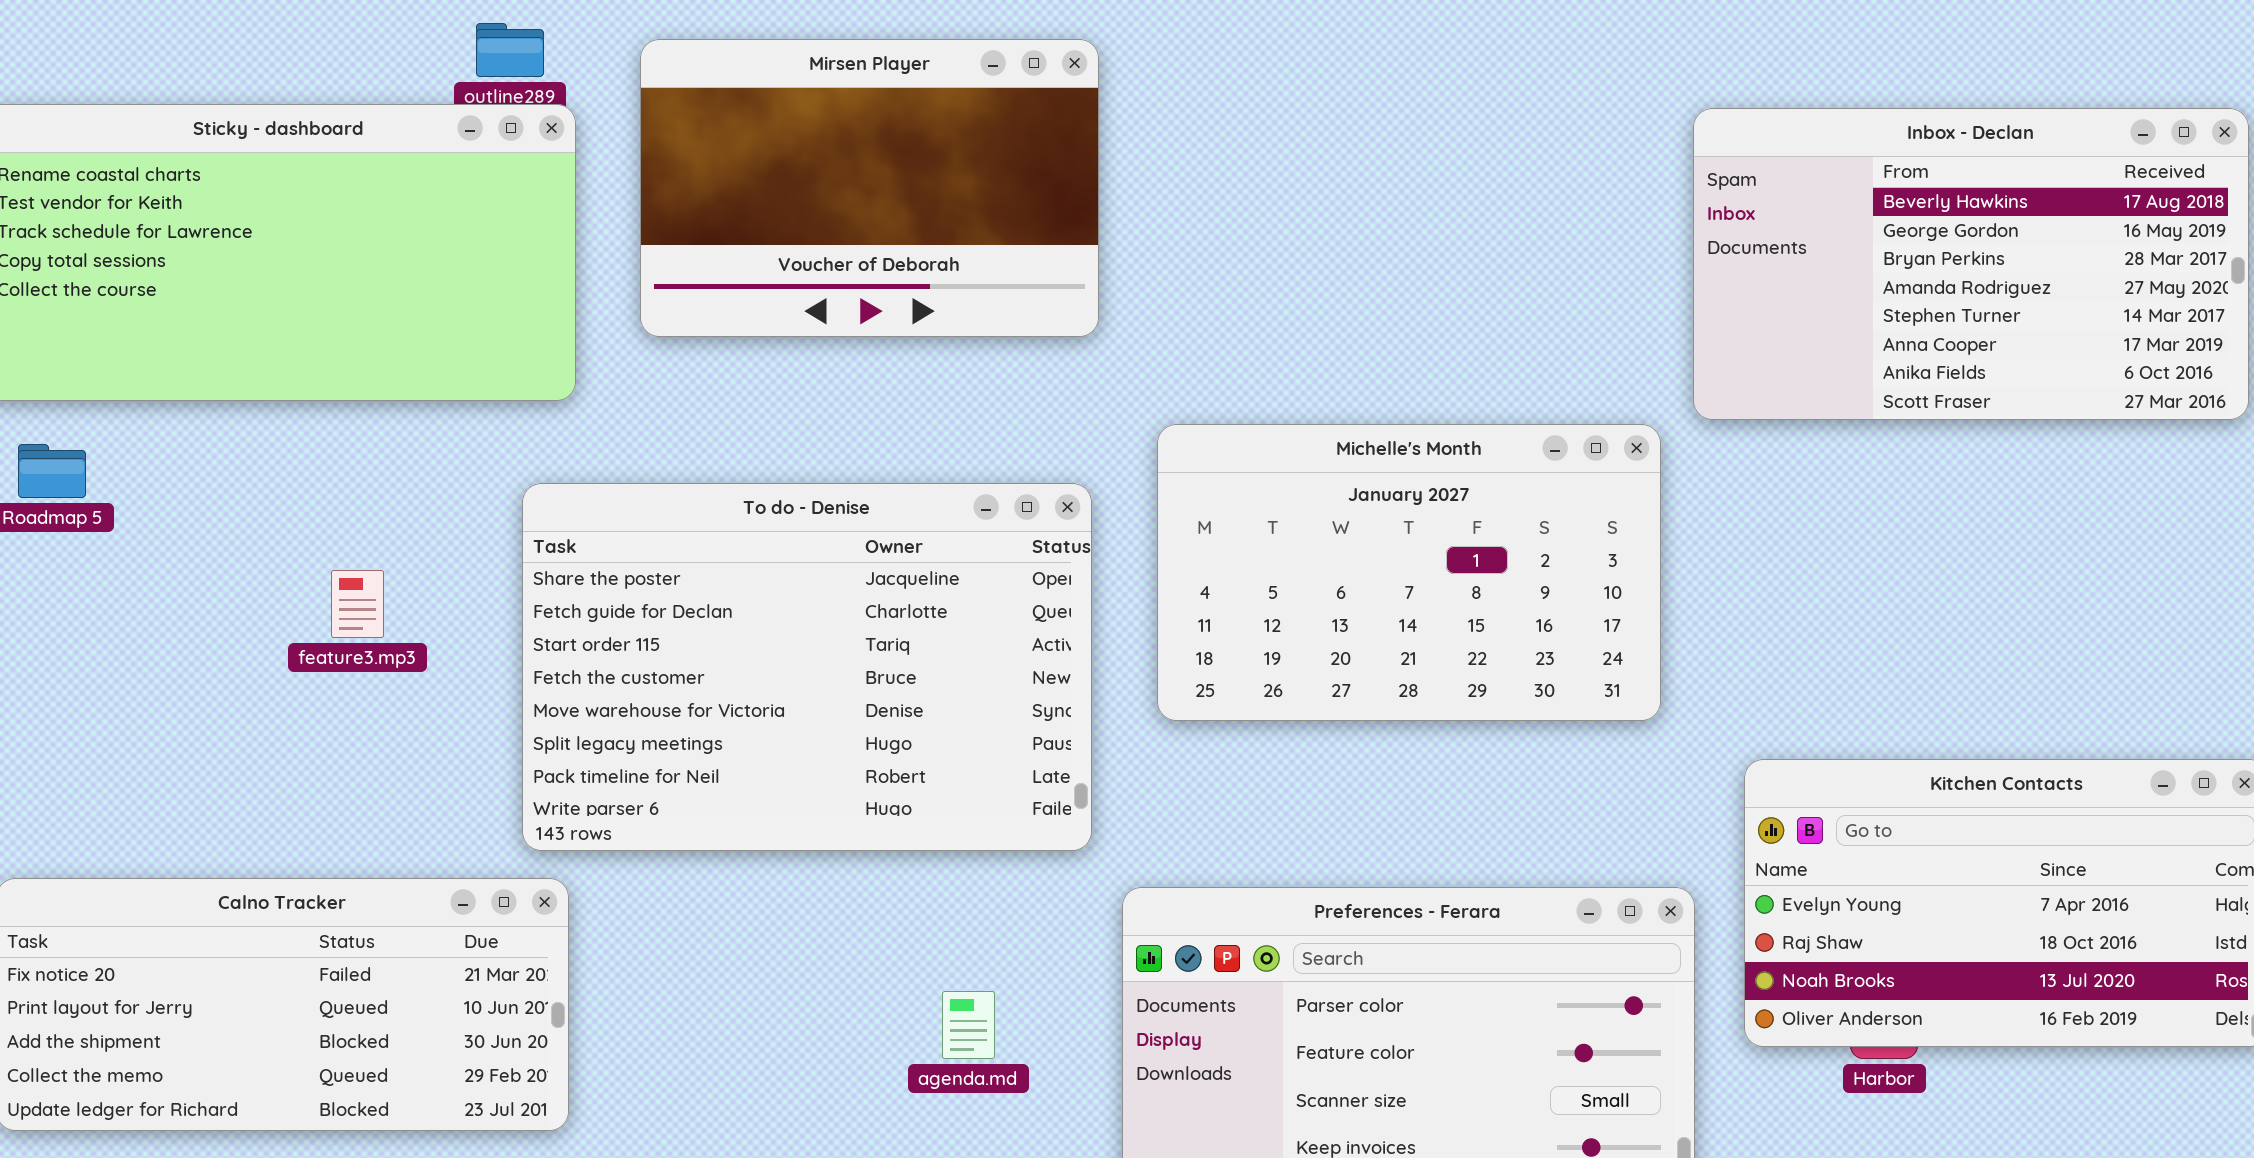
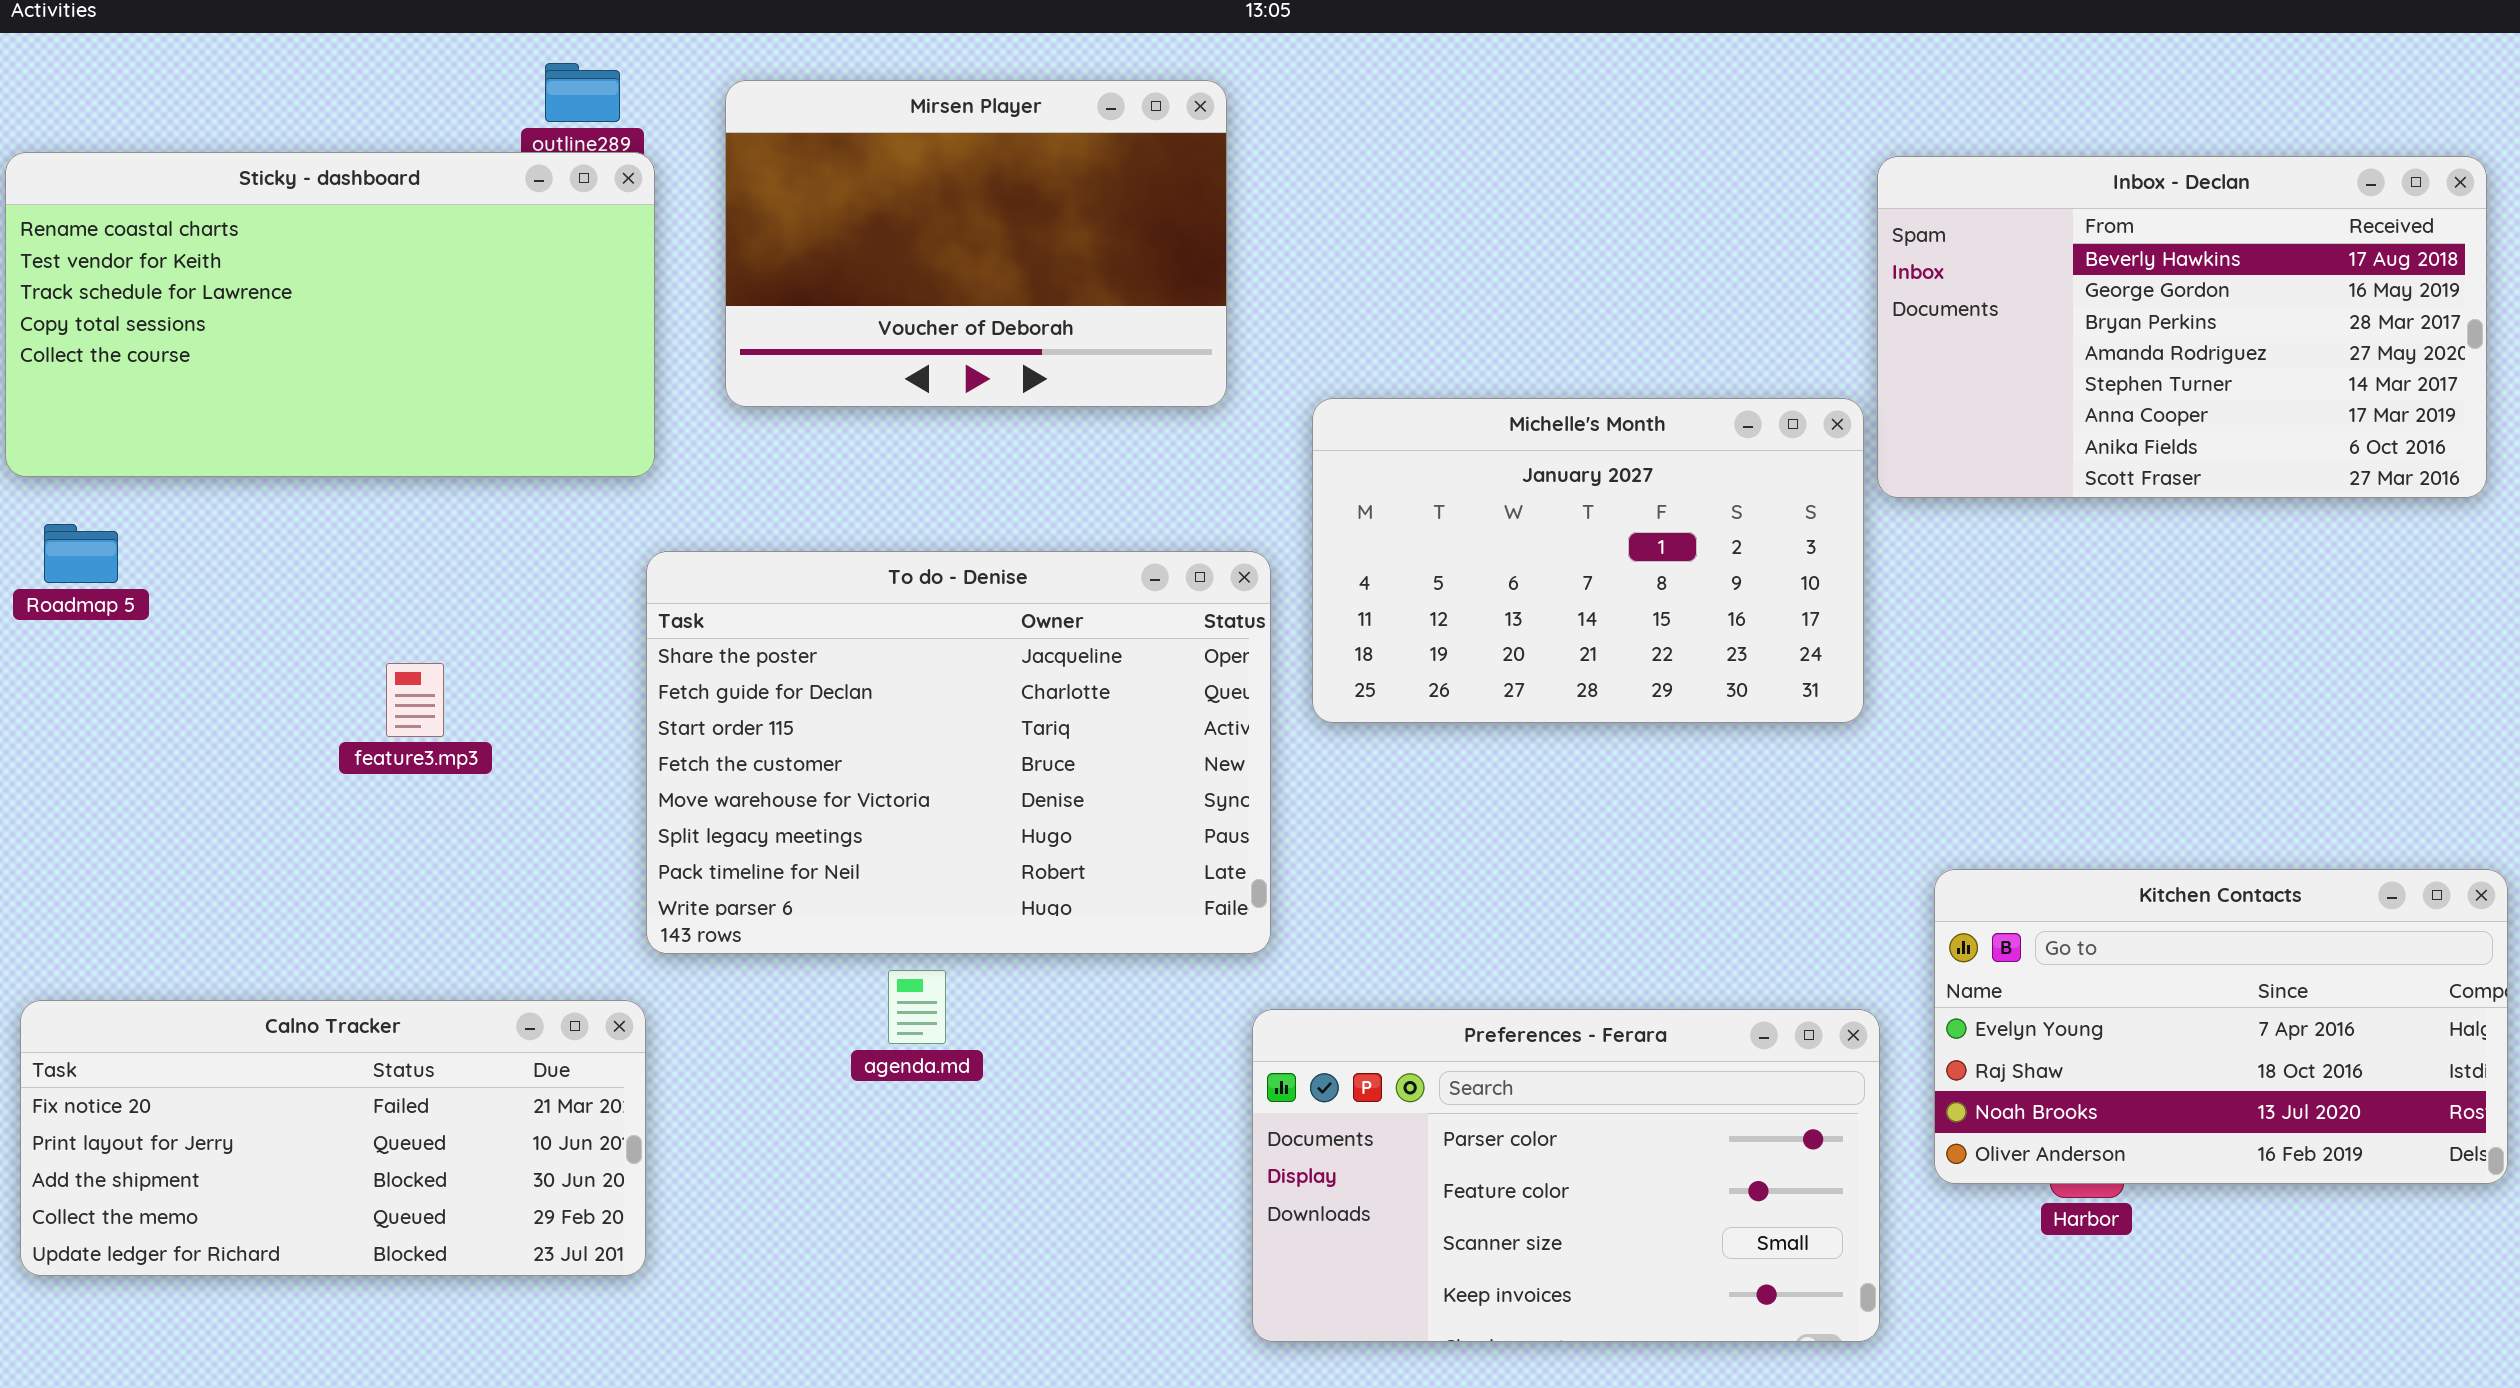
Michelle's Month: [1157,424,1661,721] -> [1312,398,1864,723], moved
To do - Denise: [522,483,1092,851] -> [646,551,1271,954], moved
agenda.md: [942,991,995,1059] -> [888,970,946,1044], moved

